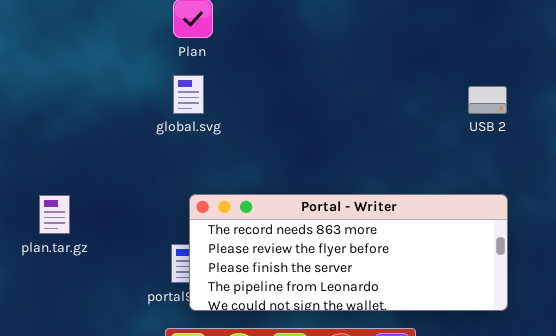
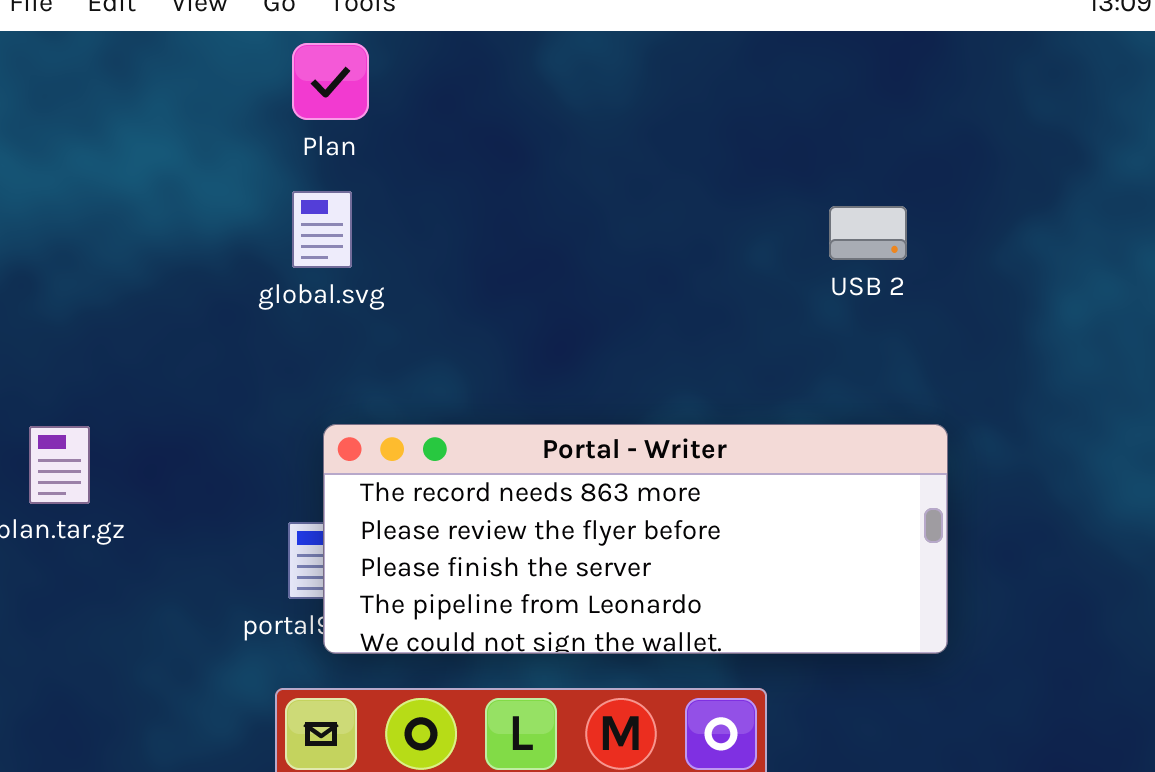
USB 2: [468,86,507,114] -> [829,206,907,260], moved

